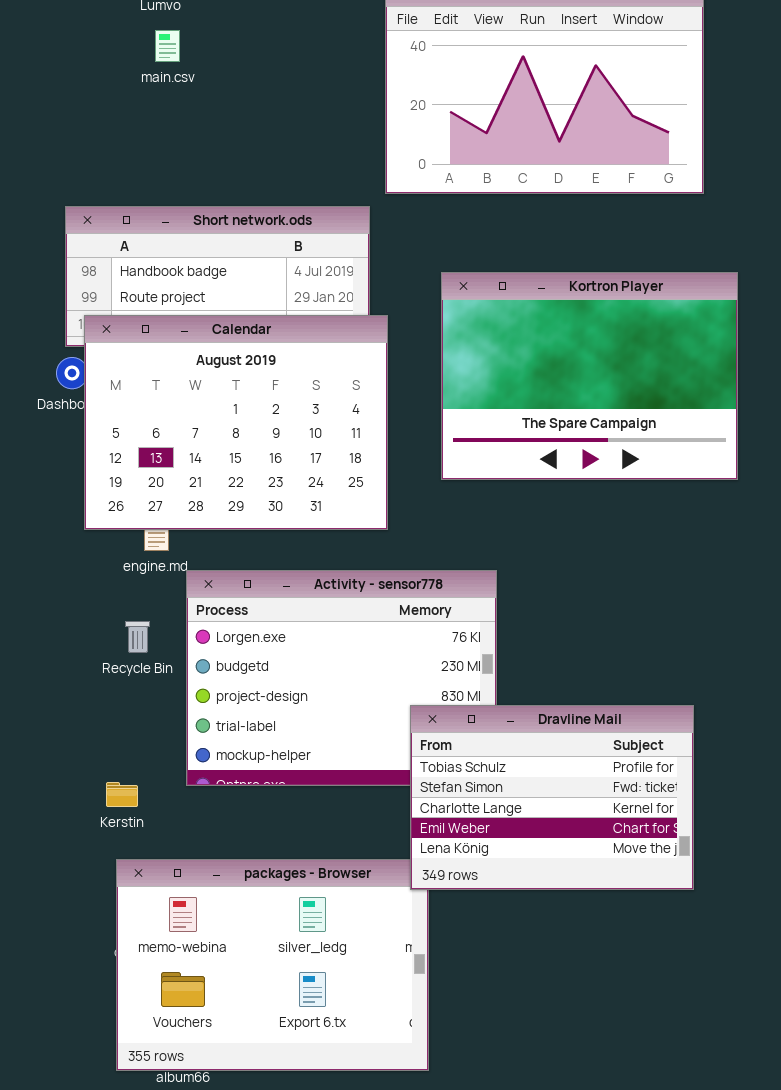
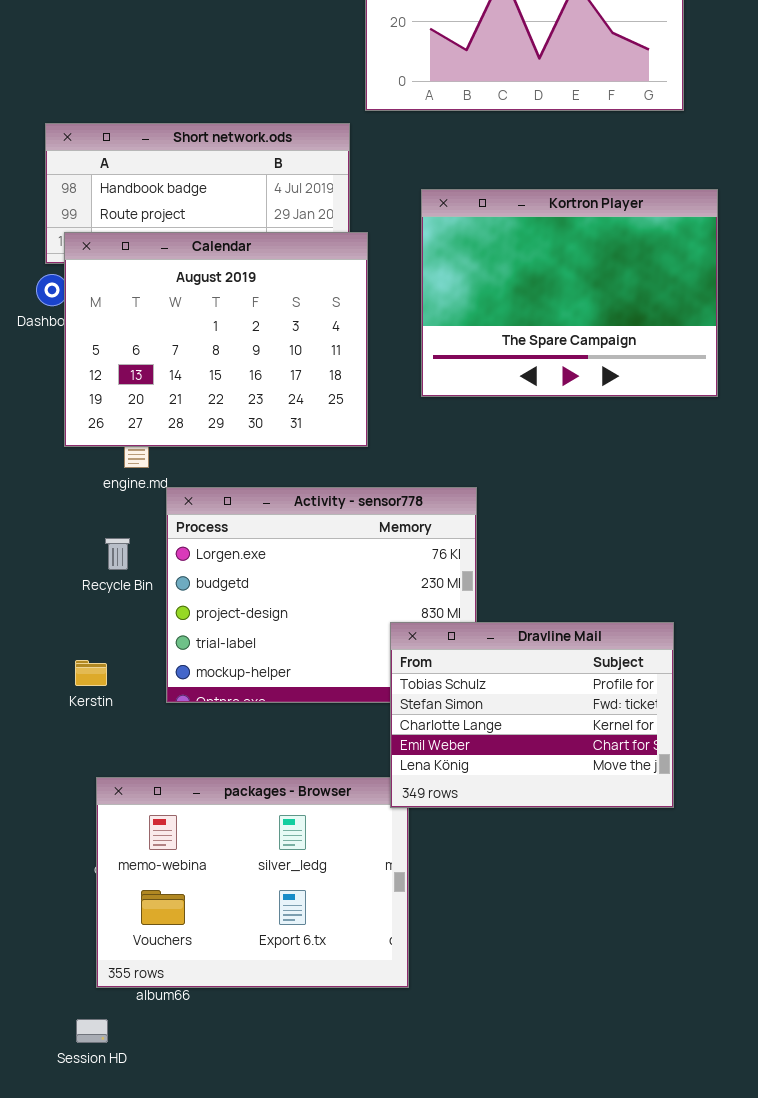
Kerstin: [106,782,138,807] -> [75,660,107,686], moved

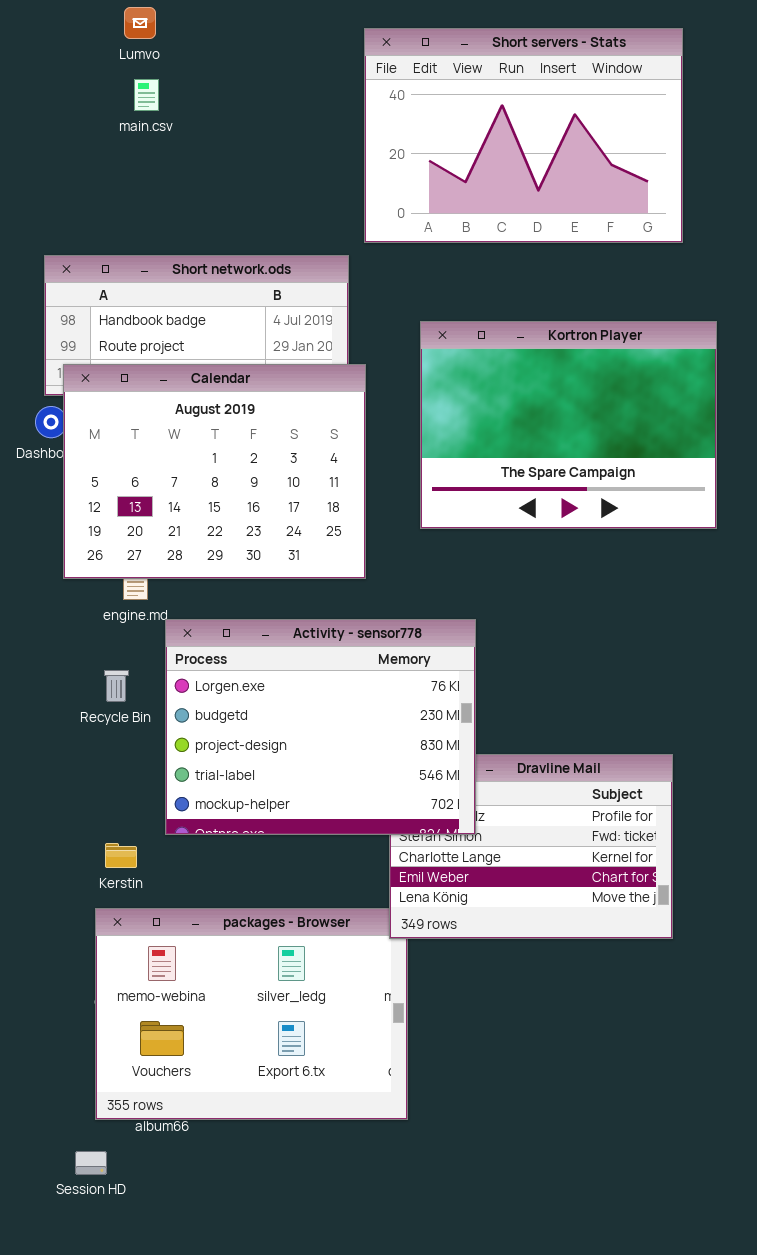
Activity - sensor778: [166,487,477,703] -> [165,619,476,835], raised
Kerstin: [75,660,107,686] -> [105,843,137,868], moved

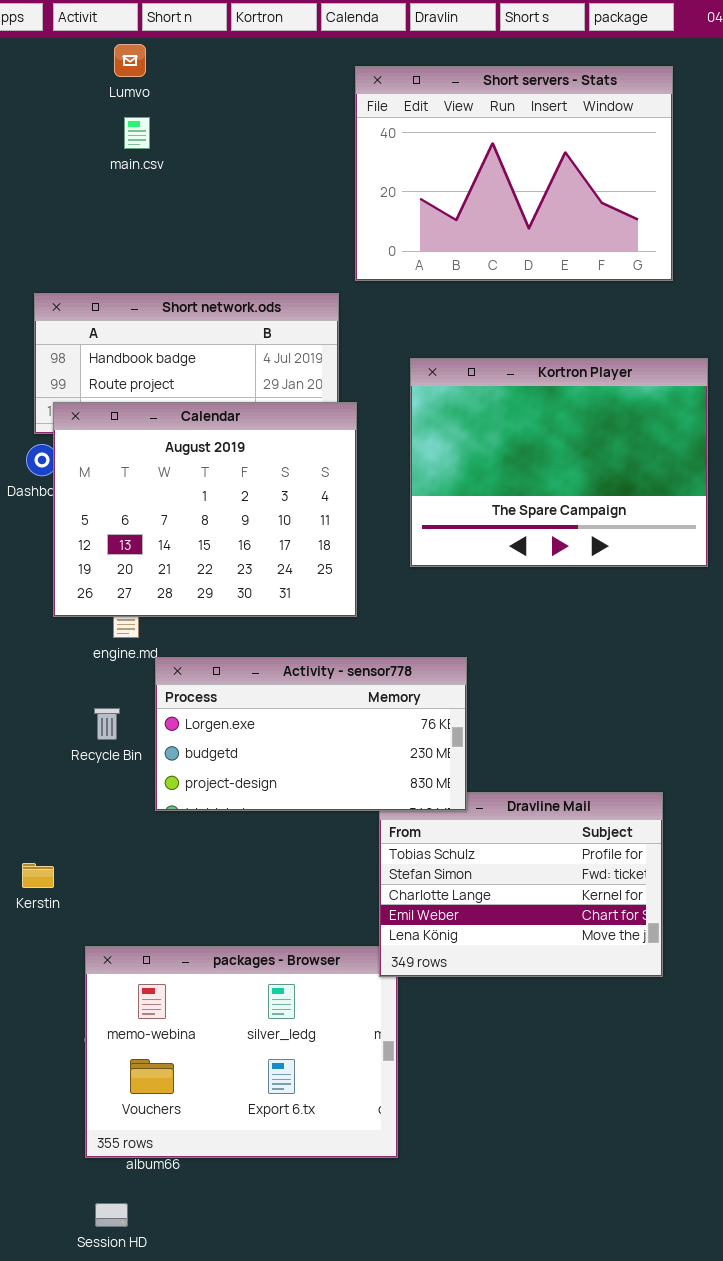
Activity - sensor778: [165,619,476,835] -> [155,657,467,811], resized
Kerstin: [105,843,137,868] -> [22,863,54,888], moved
Session HD: [75,1151,107,1175] -> [95,1203,128,1227], moved

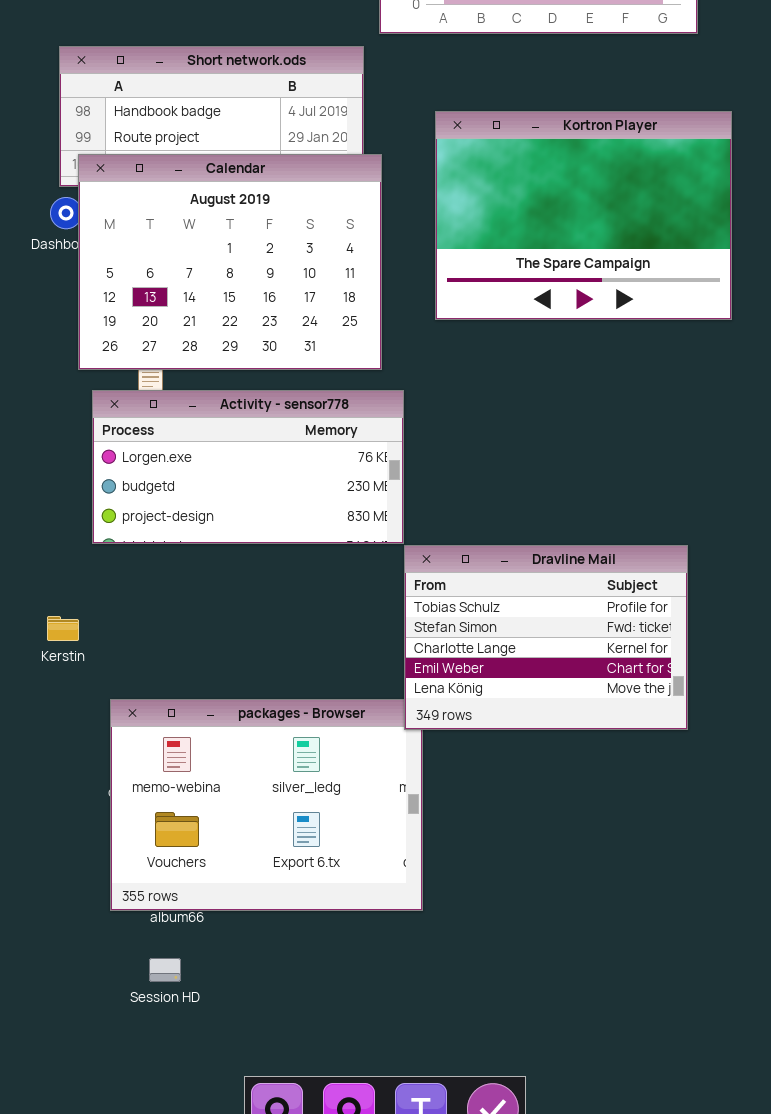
Activity - sensor778: [155,657,467,811] -> [92,390,404,544], moved
Session HD: [95,1203,128,1227] -> [149,958,181,982], moved

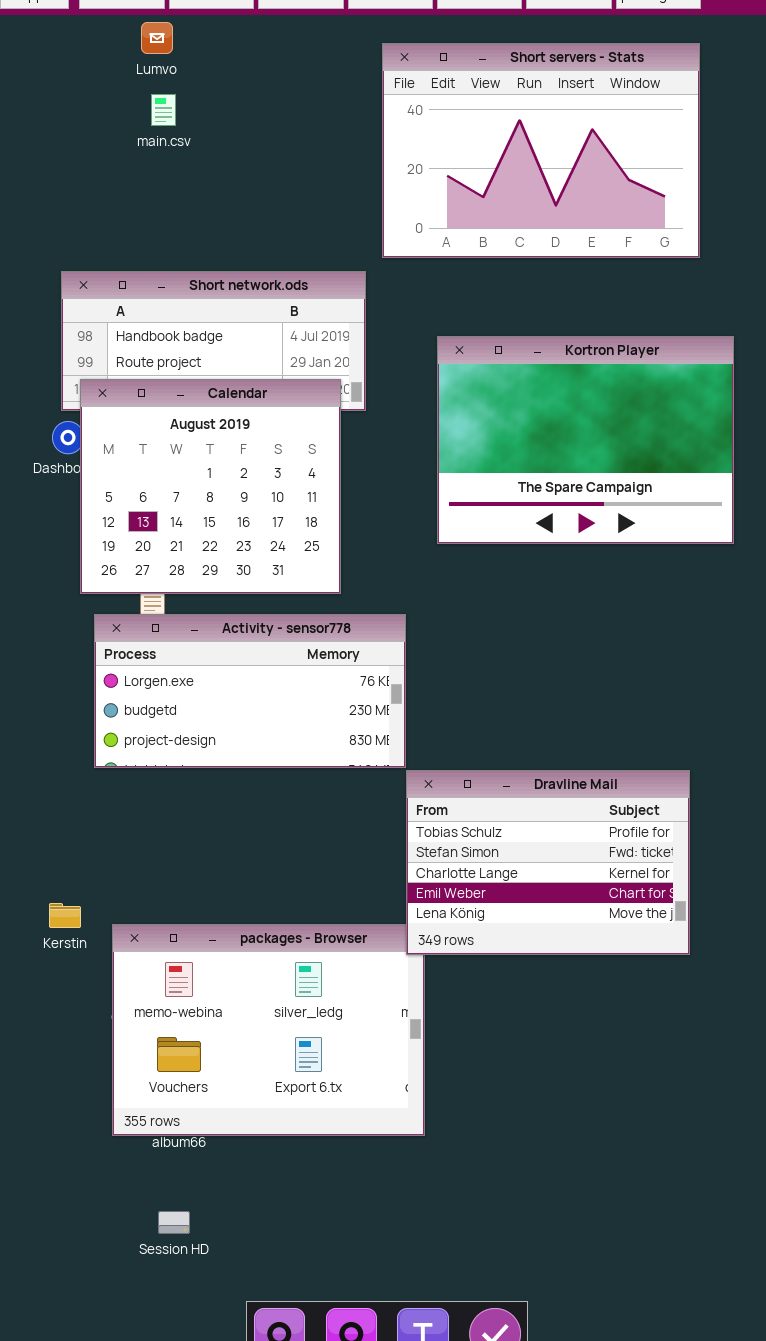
Calendar: [78,154,382,370] -> [80,379,341,594], resized
Kerstin: [47,616,79,641] -> [49,903,81,928], moved
Session HD: [149,958,181,982] -> [158,1211,190,1234], moved

